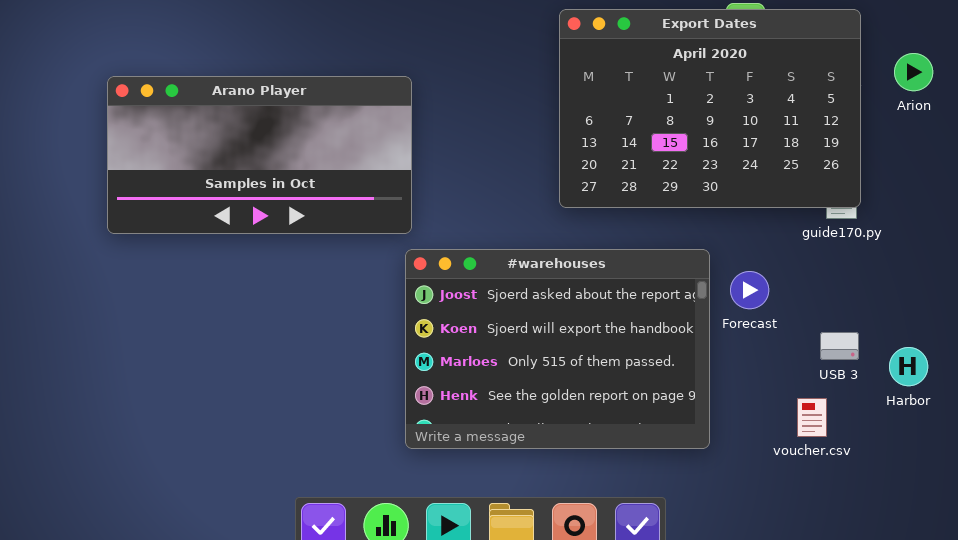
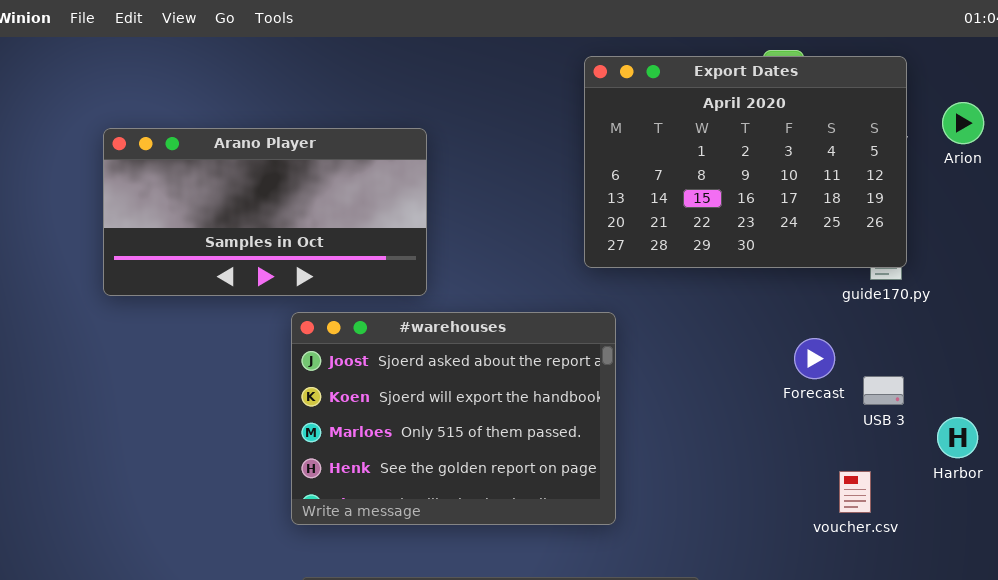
#warehouses: [405,249,710,449] -> [291,312,616,525], moved
Forecast: [730,271,769,309] -> [794,338,835,379], moved
USB 3: [820,332,859,360] -> [863,376,904,405], moved

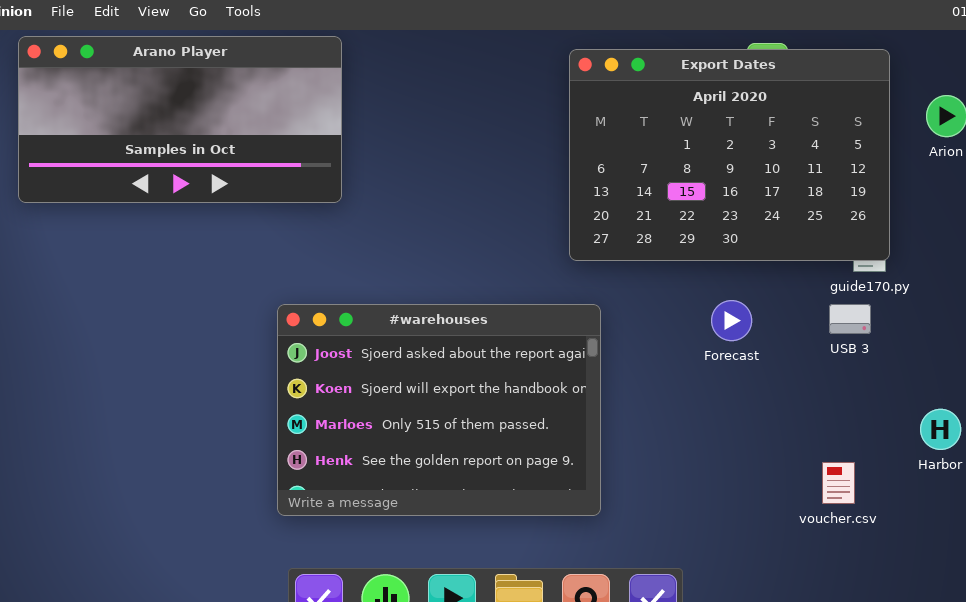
Arano Player: [103,128,427,296] -> [18,36,342,203], moved
Forecast: [794,338,835,379] -> [711,300,752,341], moved
USB 3: [863,376,904,405] -> [829,304,871,334], moved

